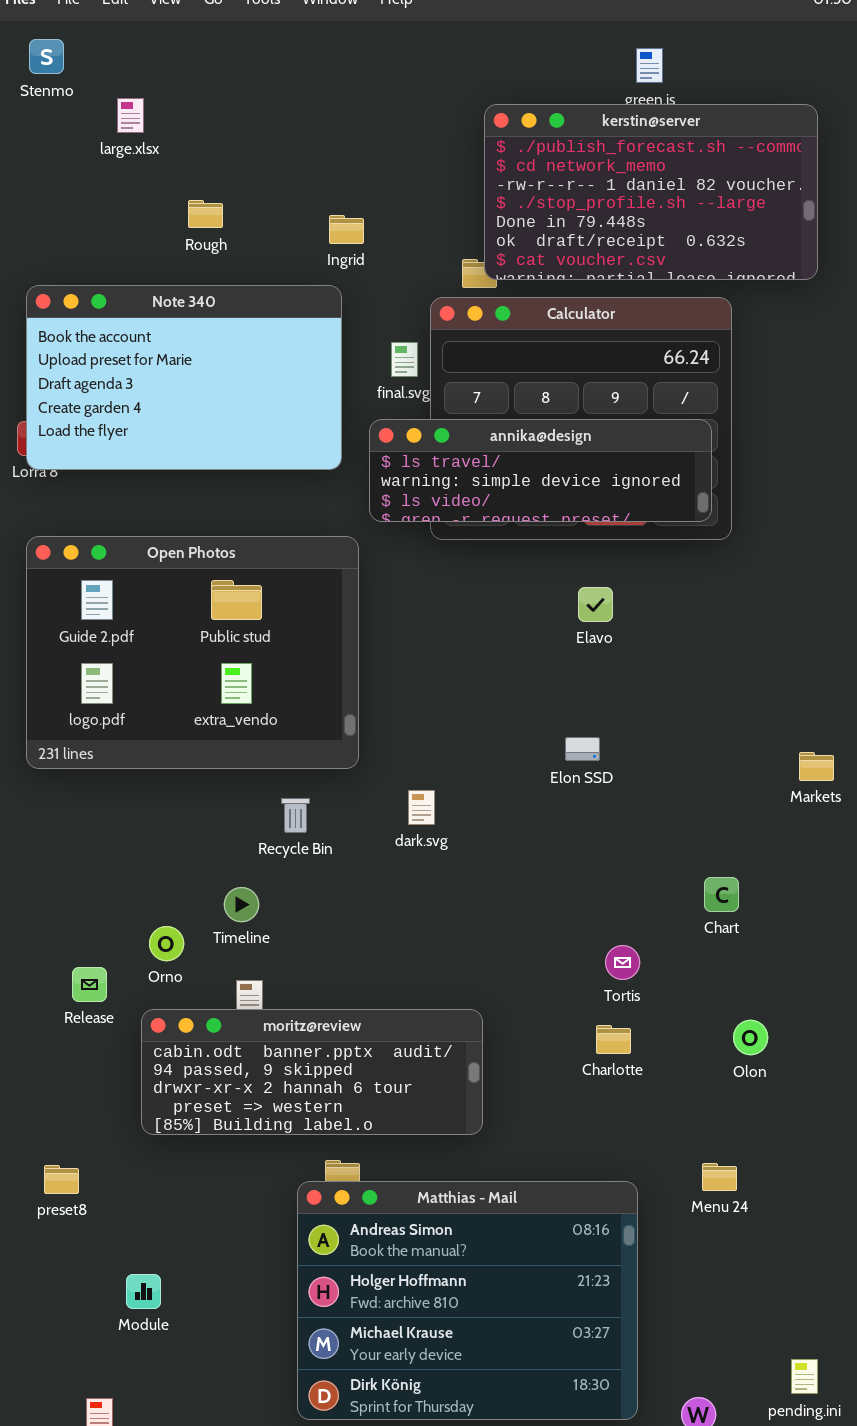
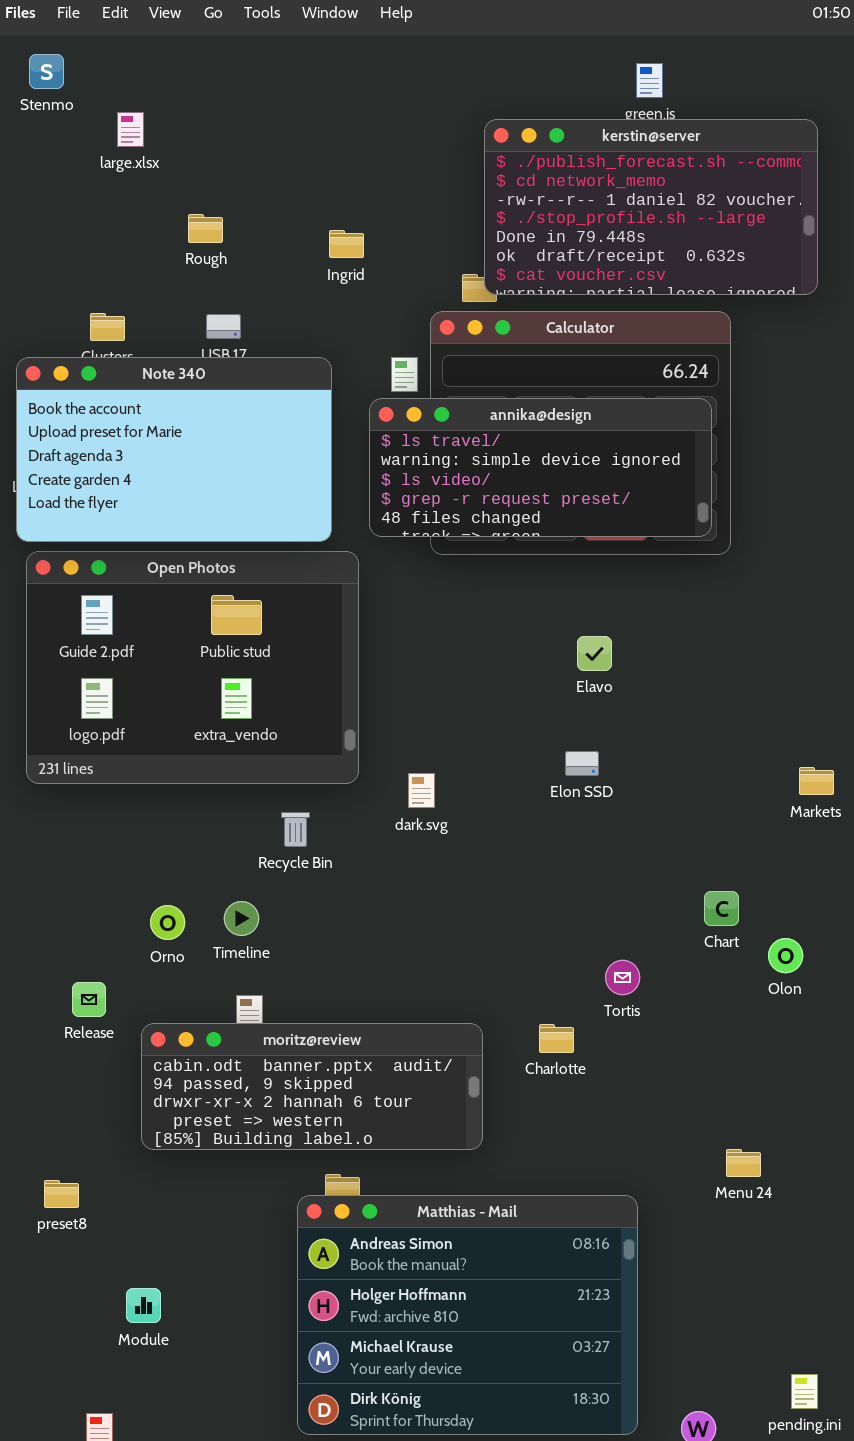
Note 340: [26,285,342,470] -> [16,357,332,542], moved
annika@design: [369,419,712,522] -> [369,398,712,537], resized
Elavo: [578,587,613,622] -> [577,636,612,671], moved
dark.svg: [408,790,435,825] -> [408,773,435,808], moved
Orno: [149,926,184,961] -> [150,905,185,940], moved
Olon: [733,1020,768,1055] -> [768,938,803,973], moved
Charlotte: [596,1025,631,1054] -> [539,1024,574,1053], moved
Menu 24: [702,1163,737,1191] -> [726,1149,761,1177], moved

